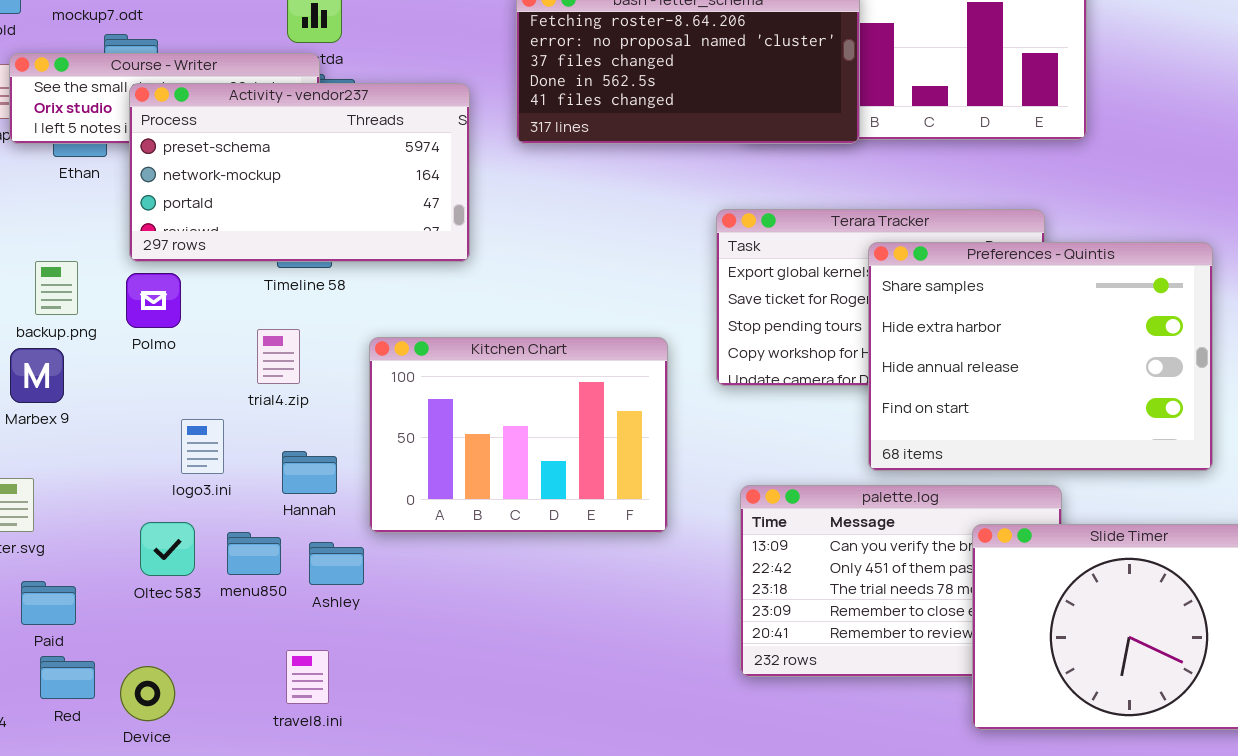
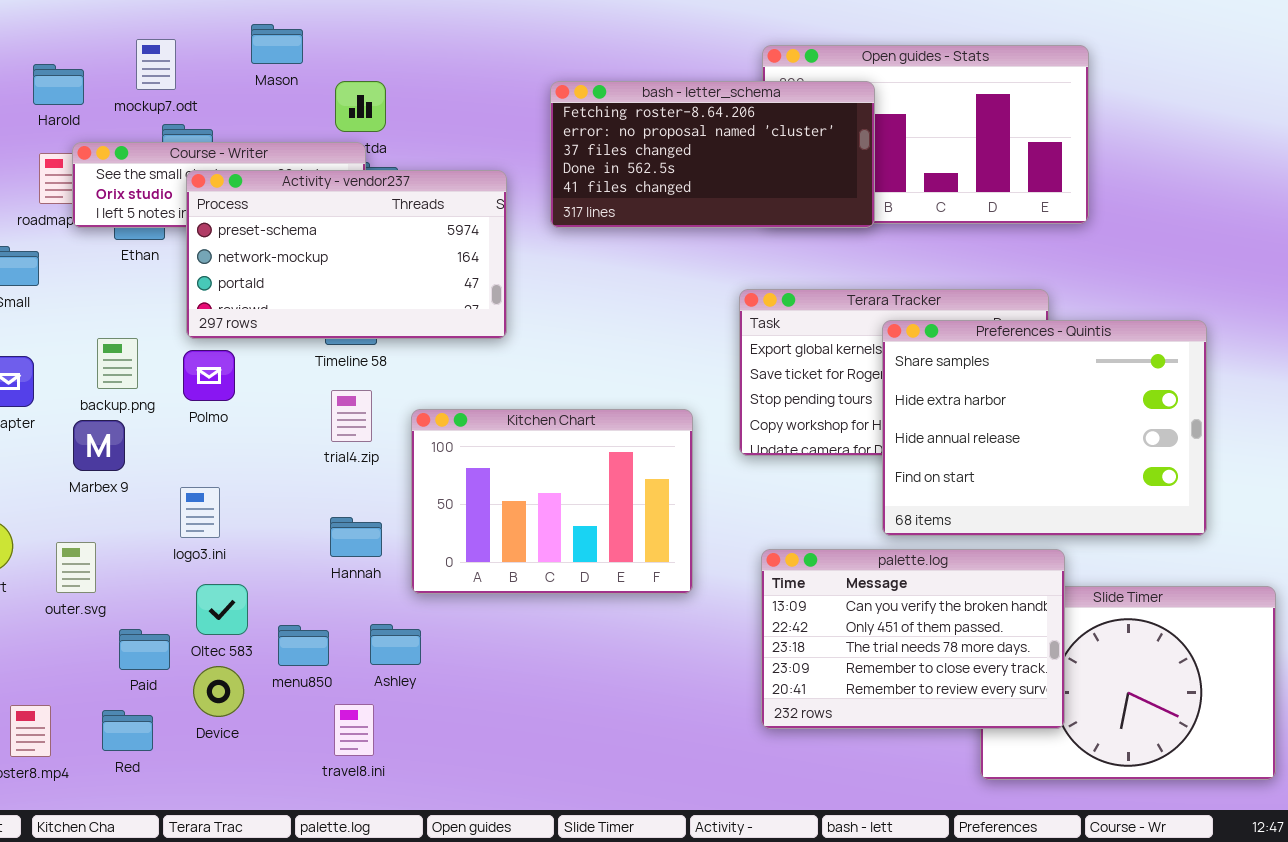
trial4.zip: [257,329,300,384] -> [331,390,372,442], moved
logo3.ini: [181,419,224,474] -> [180,487,220,538], moved
palette.log: [740,485,1062,677] -> [761,549,1065,729], raised
menu850: [227,532,281,575] -> [278,625,329,666], moved
Ashley: [309,542,364,585] -> [370,624,421,665], moved
Paid: [21,581,76,625] -> [119,629,170,670], moved
Device: [120,666,175,721] -> [193,666,244,717], moved

